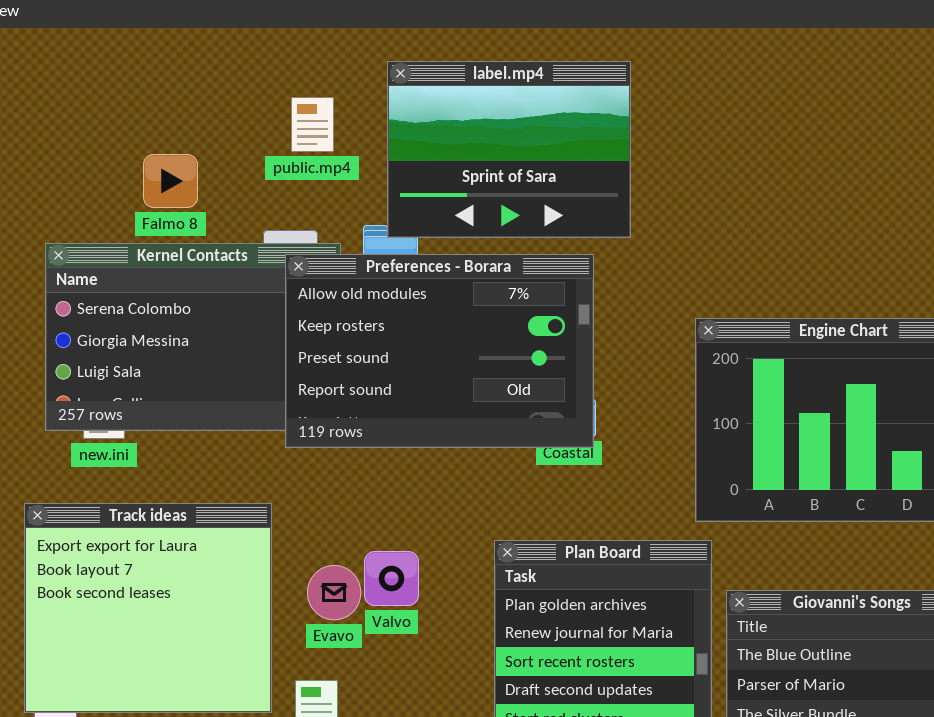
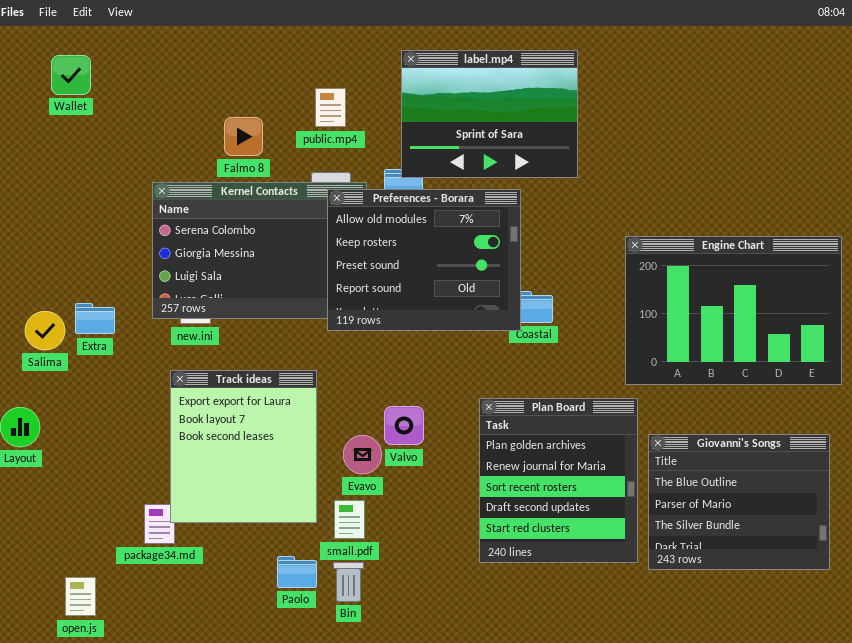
public.mp4: [291,97,334,152] -> [315,88,346,127], moved
Preferences - Borara: [285,254,594,448] -> [327,189,521,331], resized
Track ideas: [24,503,272,713] -> [170,370,317,523], resized
Evavo: [307,565,361,620] -> [343,435,382,474], moved

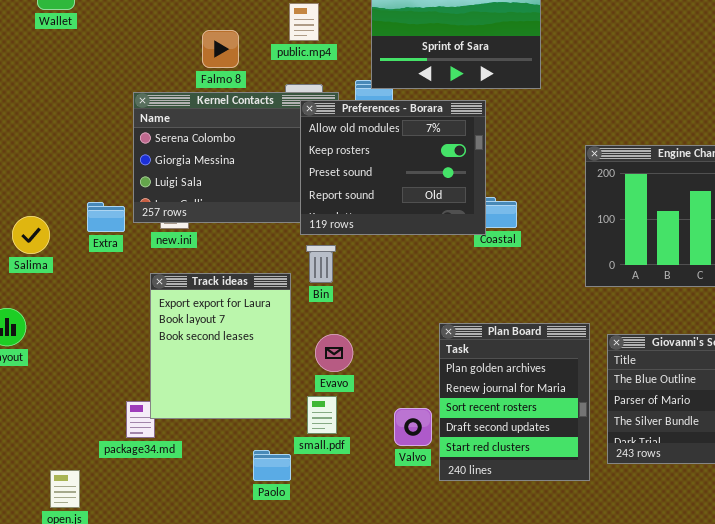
Extra: [75,303,115,334] -> [87,202,125,232], moved
Plan Board: [479,398,638,563] -> [439,323,590,481], moved
Valvo: [384,406,424,445] -> [394,408,432,446], moved
Bin: [333,562,364,602] -> [306,245,336,283], moved

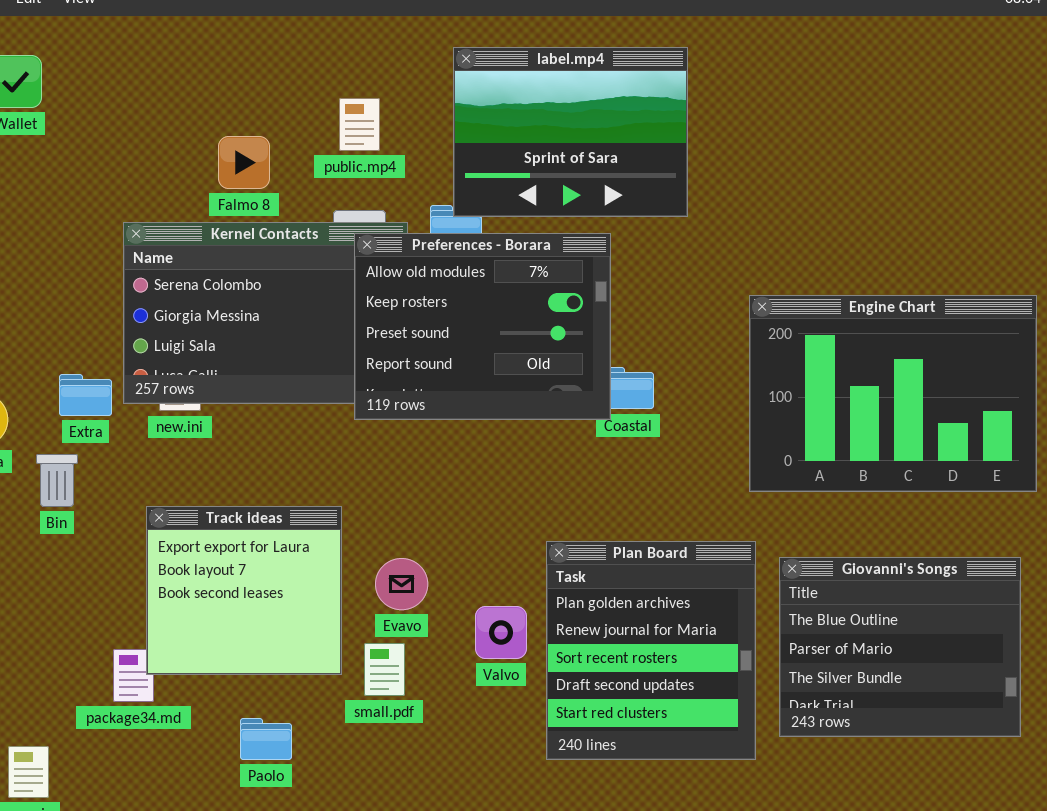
Bin: [306,245,336,283] -> [36,454,78,507], moved
Track ideas: [150,273,291,419] -> [146,506,342,675], resized
Valvo: [394,408,432,446] -> [475,606,527,659], moved
Paolo: [253,450,291,481] -> [240,718,292,760], moved

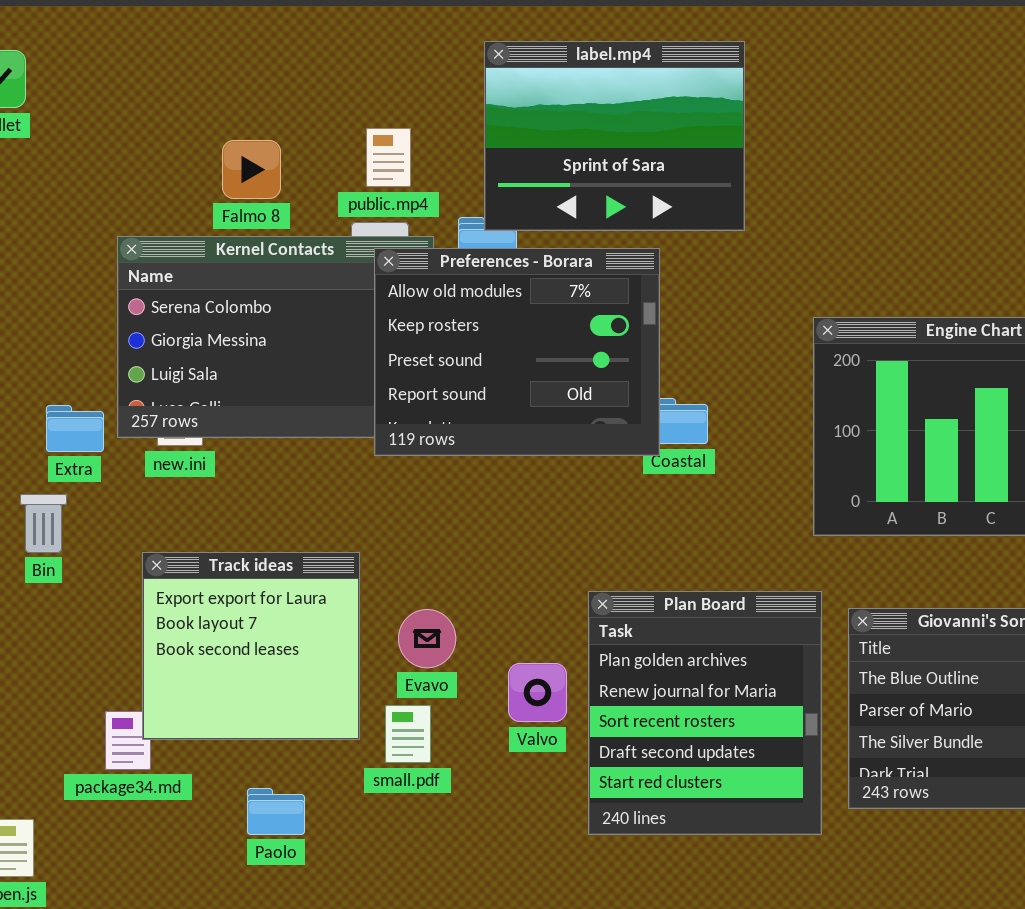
public.mp4: [339,98,380,151] -> [366,128,411,187], moved

